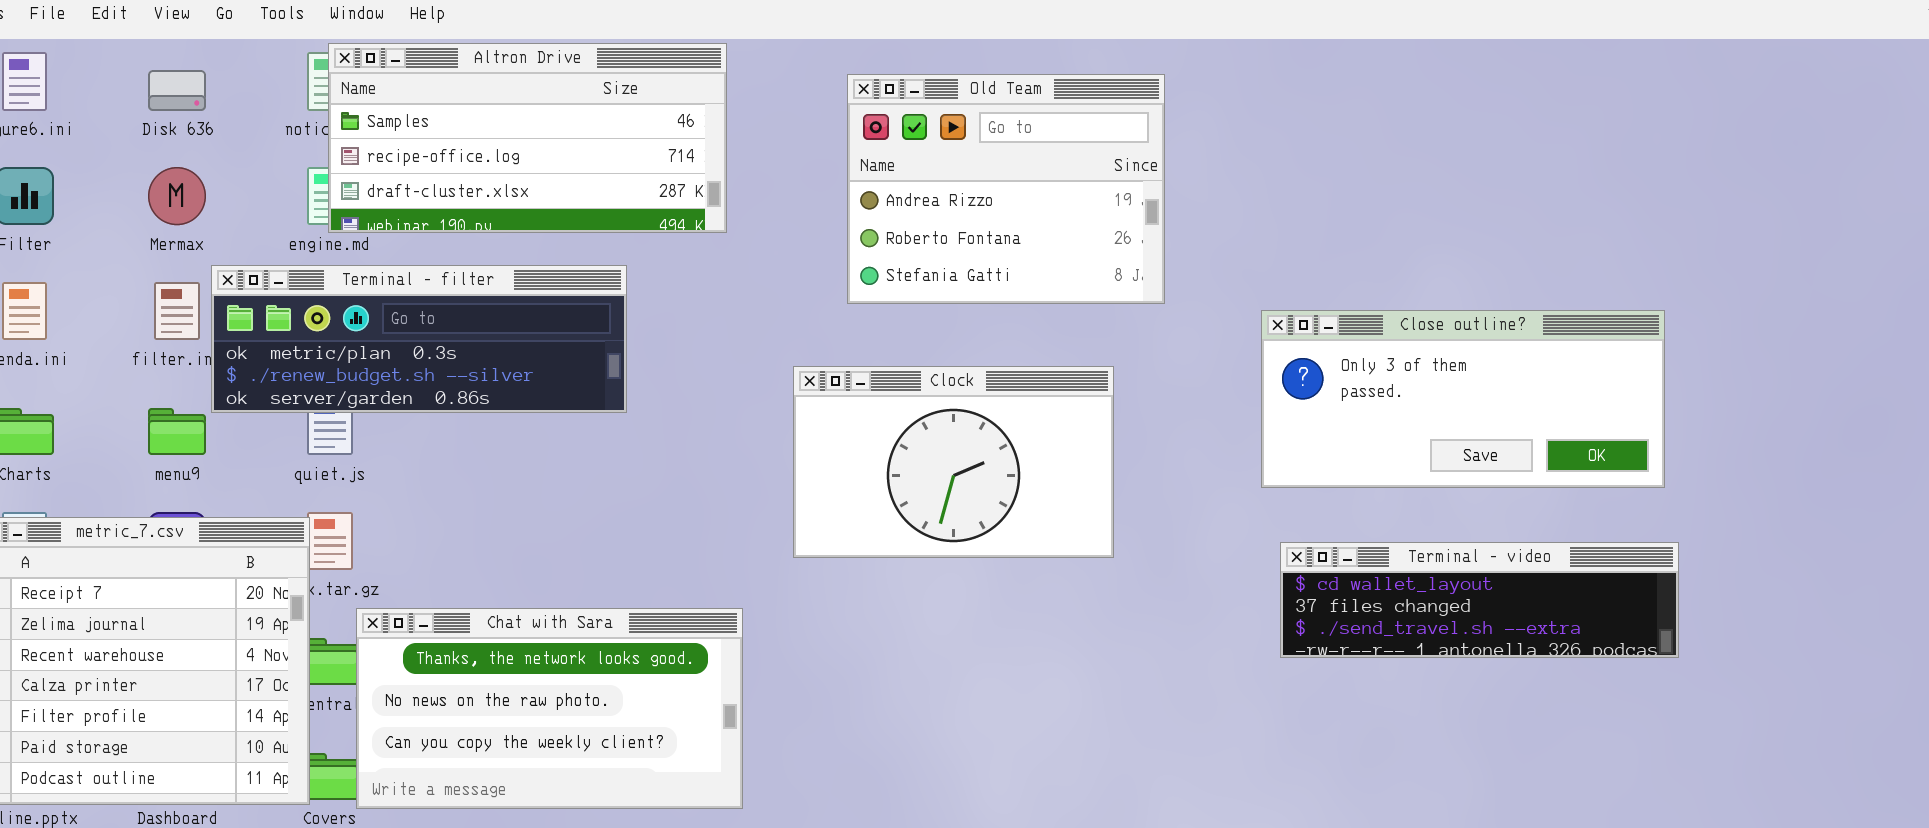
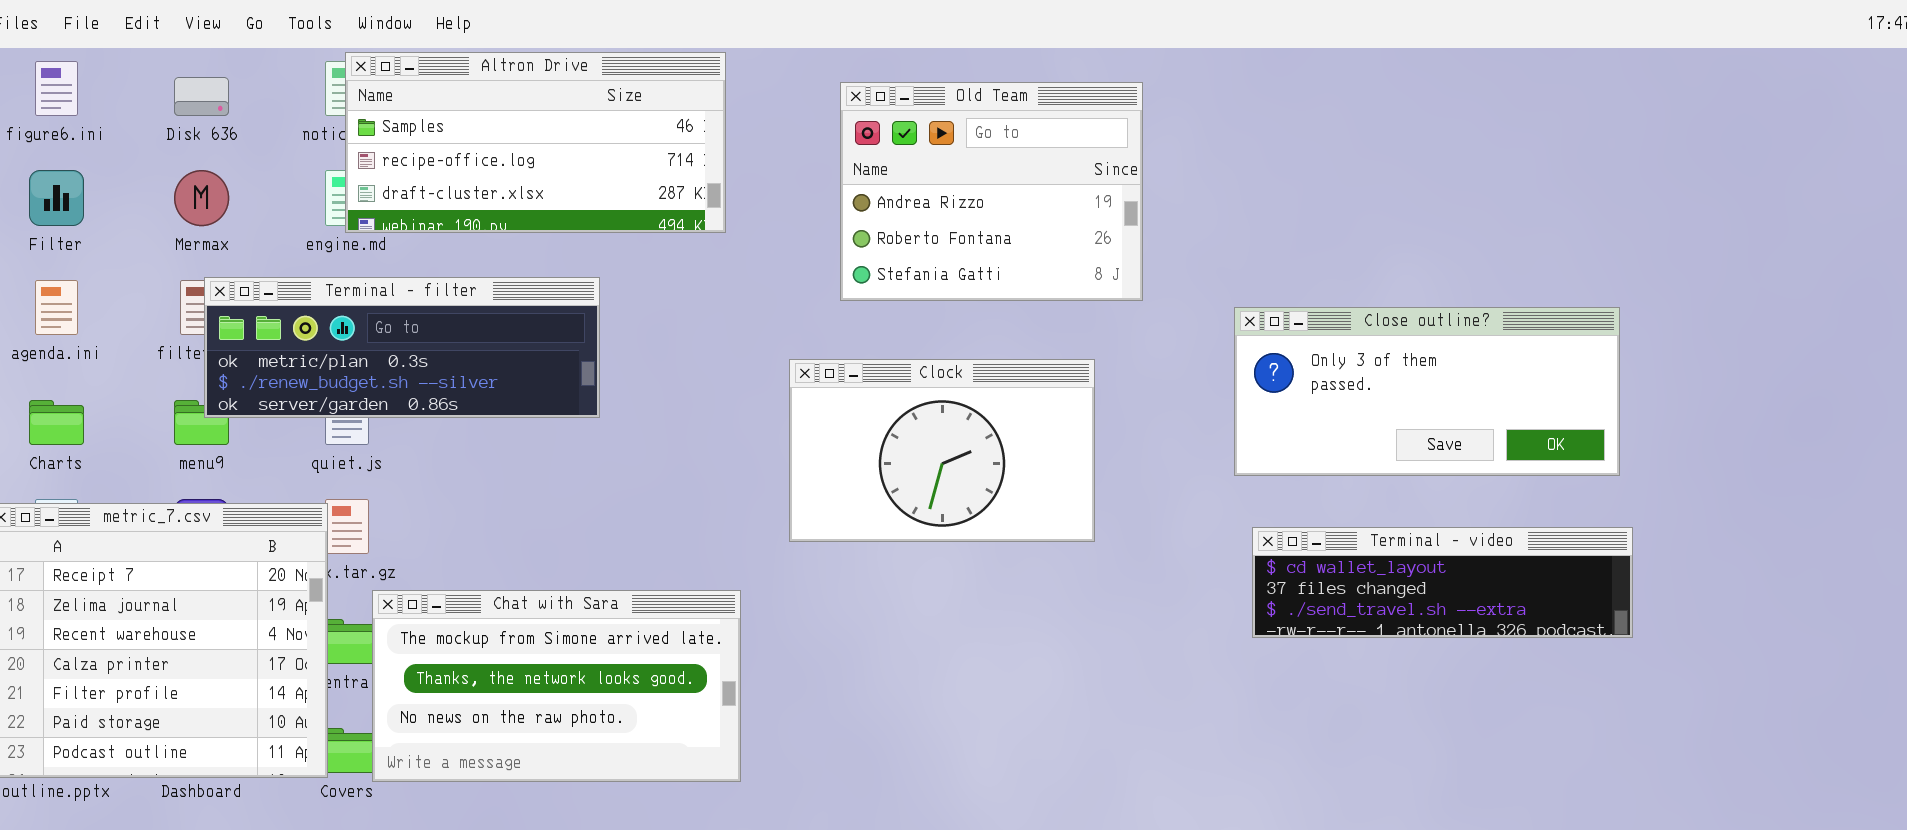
Terminal - filter: [211,265,627,413] -> [204,277,600,418], moved
Chat with Sara: [356,608,743,809] -> [372,590,741,782], scrolled up 1 row

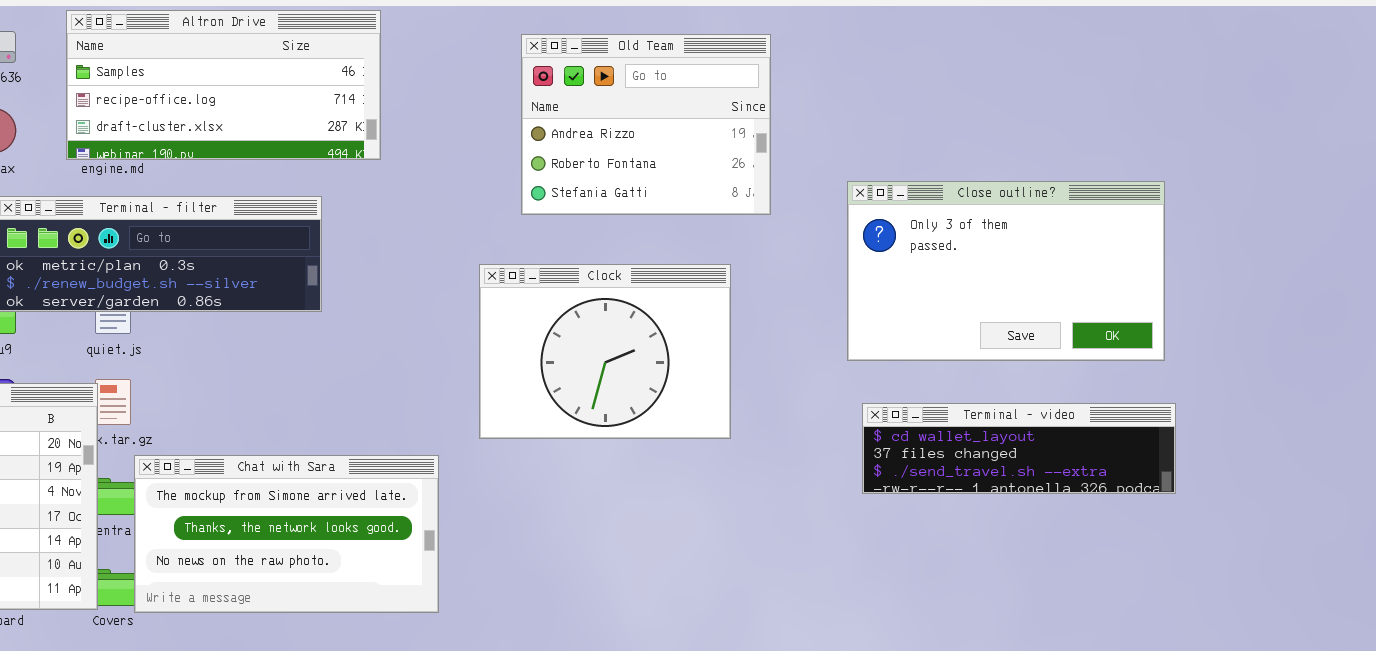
Altron Drive: [345,52,726,233] -> [66,10,381,160], moved
Close outline?: [1234,307,1620,476] -> [847,181,1165,361], resized
Clock: [789,359,1095,542] -> [479,264,731,439], resized

